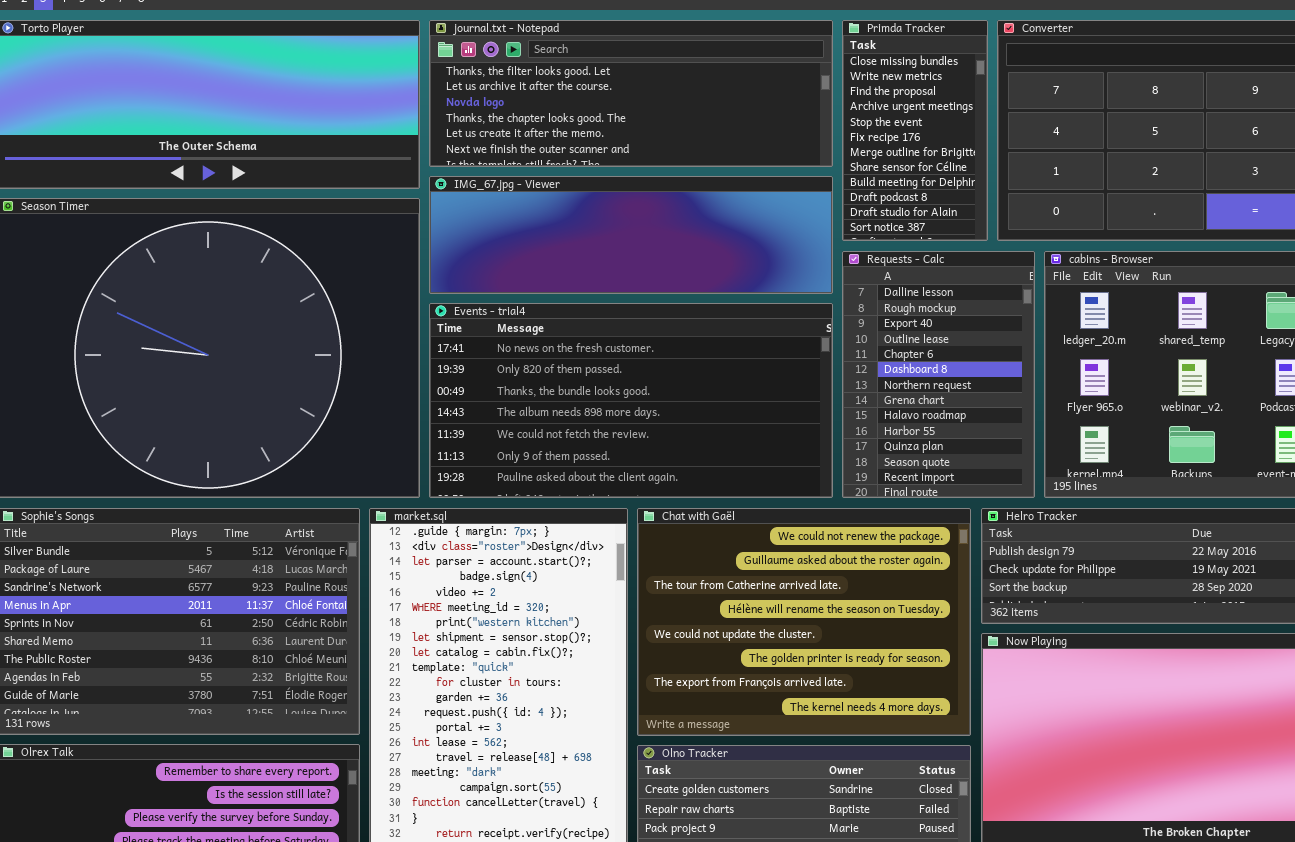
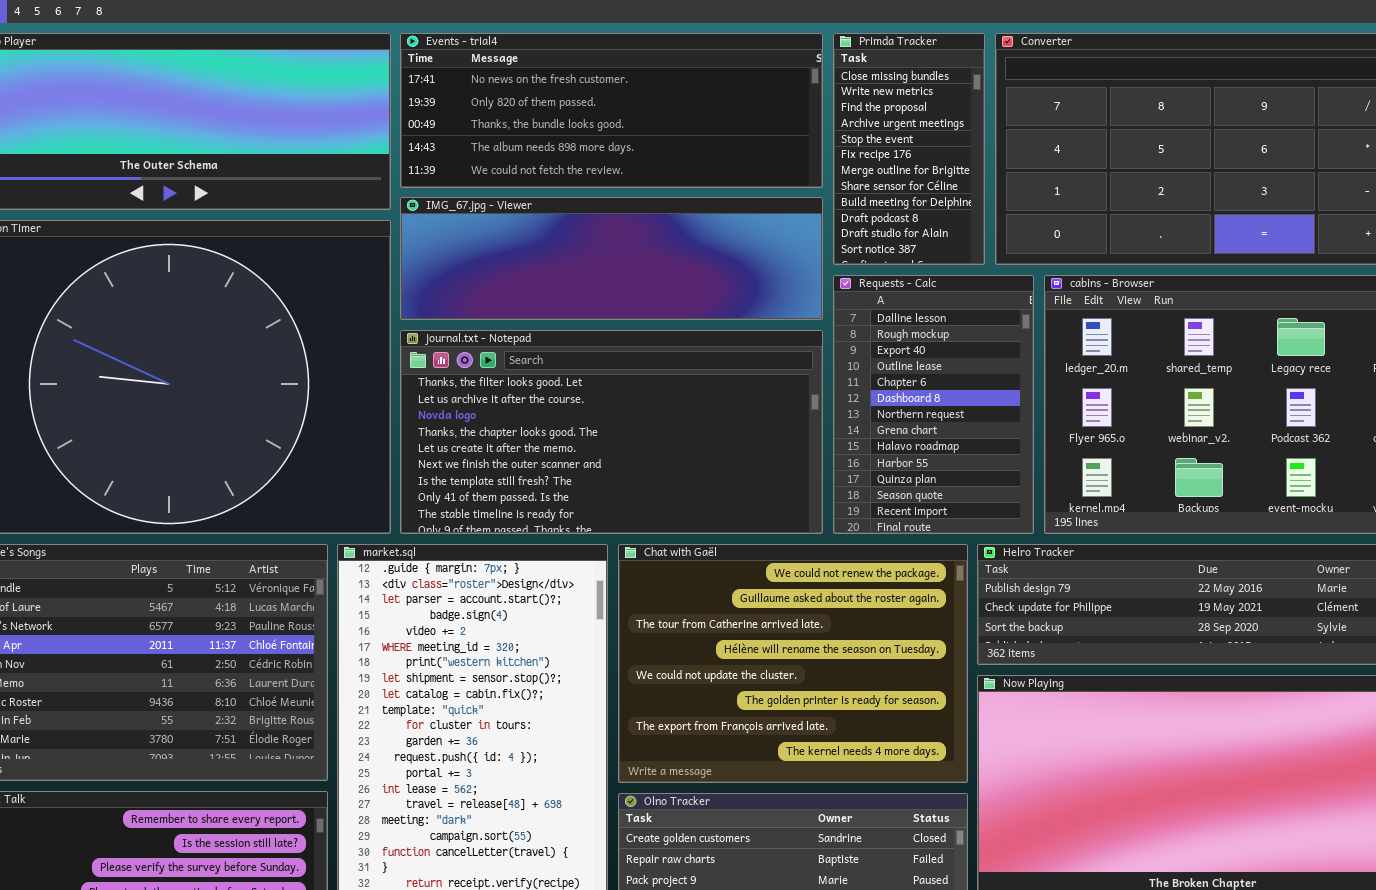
journal.txt - Notepad: [429,20,833,167] -> [400,330,823,534], moved, resized
Events - trial4: [429,303,833,498] -> [400,33,823,188], moved, resized

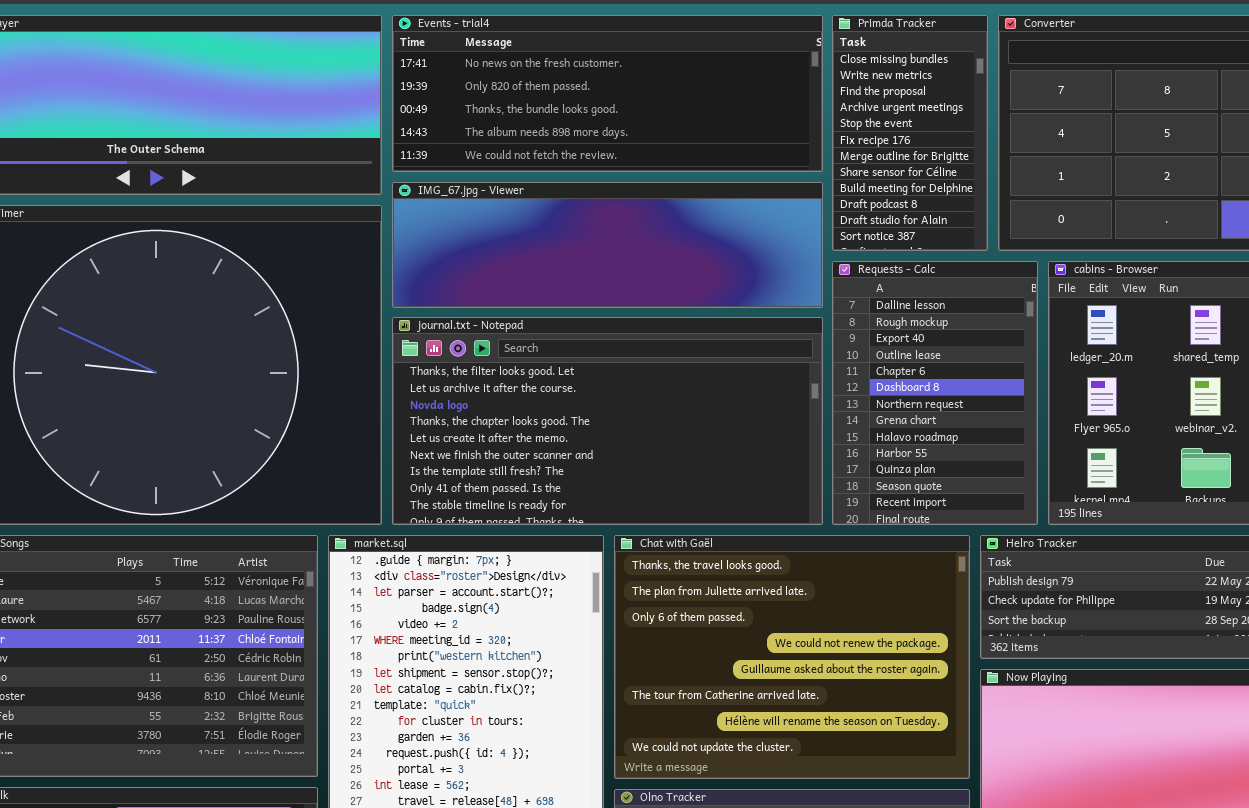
Chat with Gaël: [618,544,968,783] -> [614,535,970,779], scrolled up 3 rows

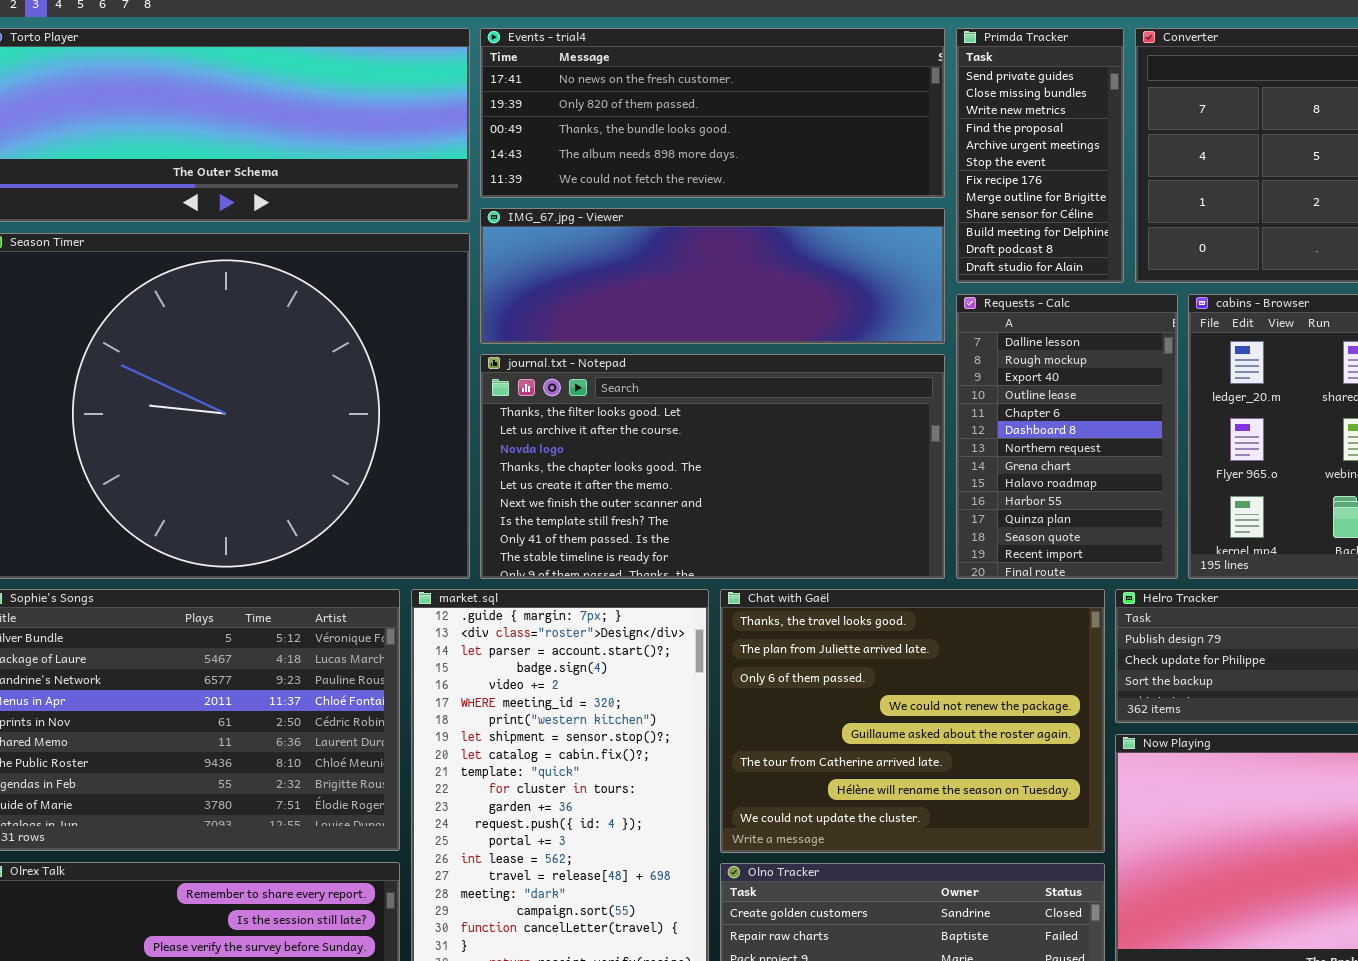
Primda Tracker: [832,15,988,251] -> [956,28,1124,283], scrolled up 1 row

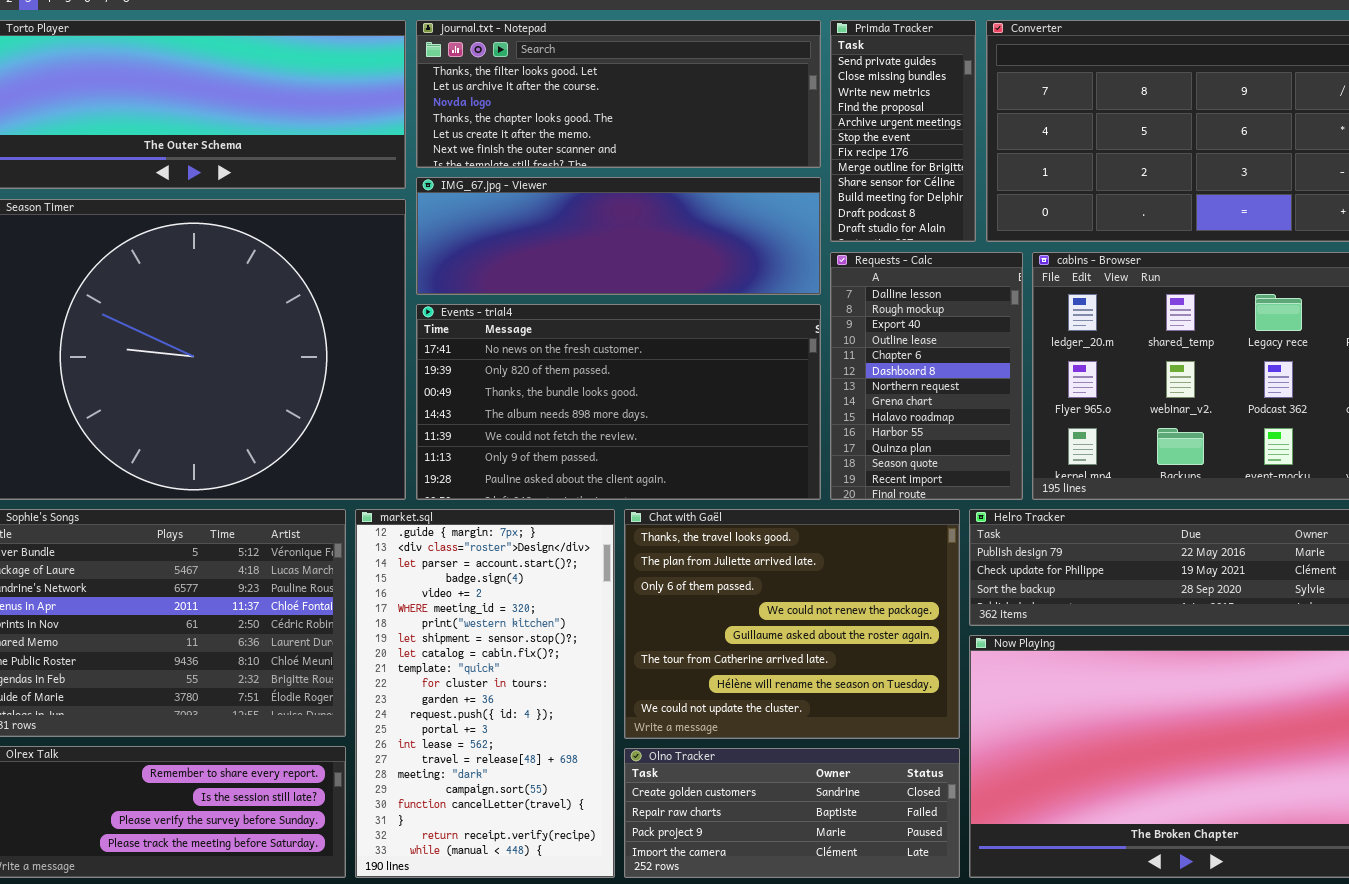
Events - trial4: [480,28,945,198] -> [416,304,821,500], moved, resized
journal.txt - Notepad: [480,354,945,579] -> [416,20,821,168], moved, resized

